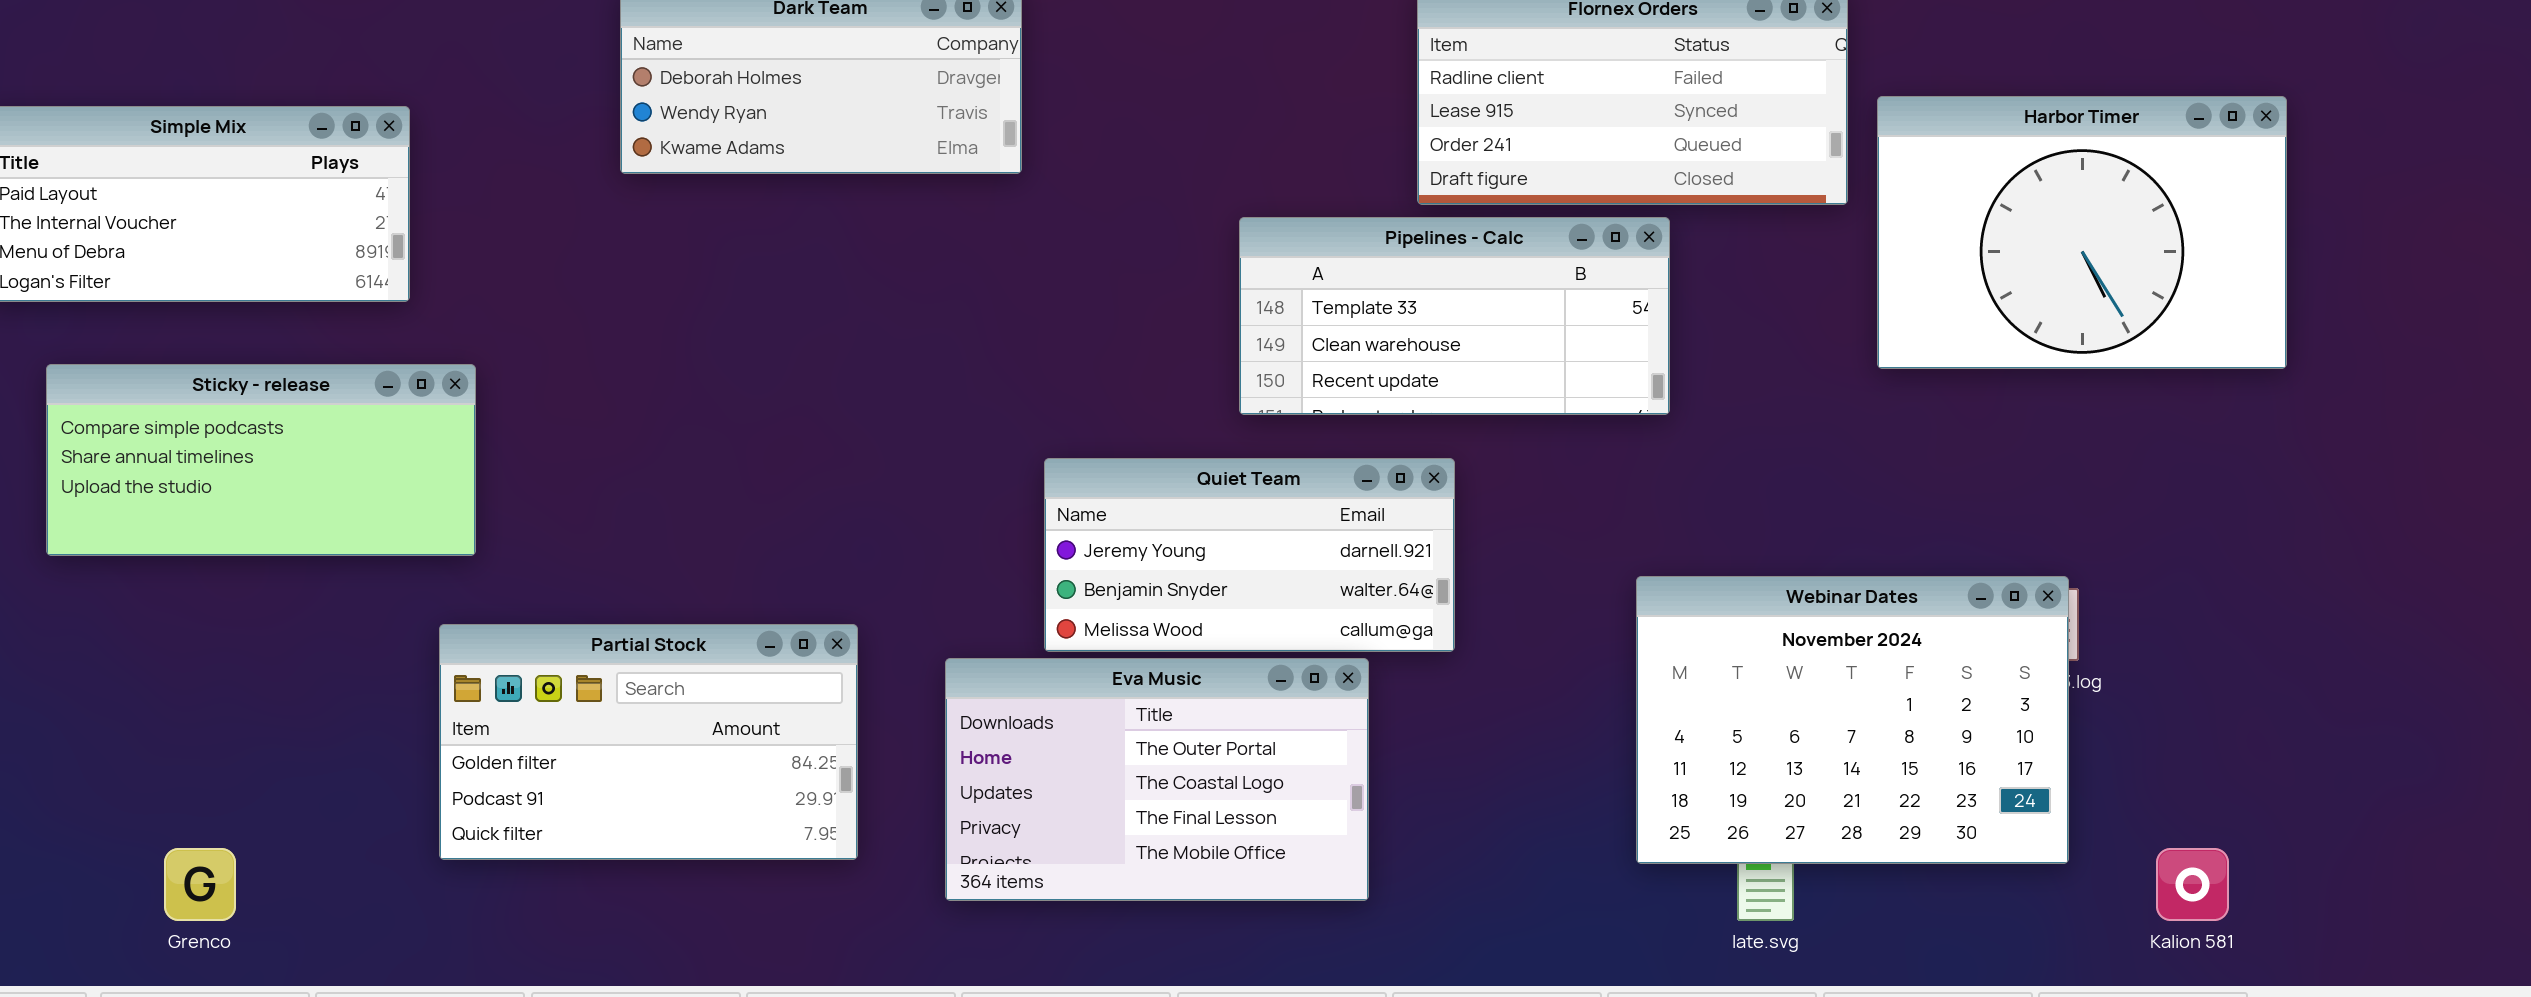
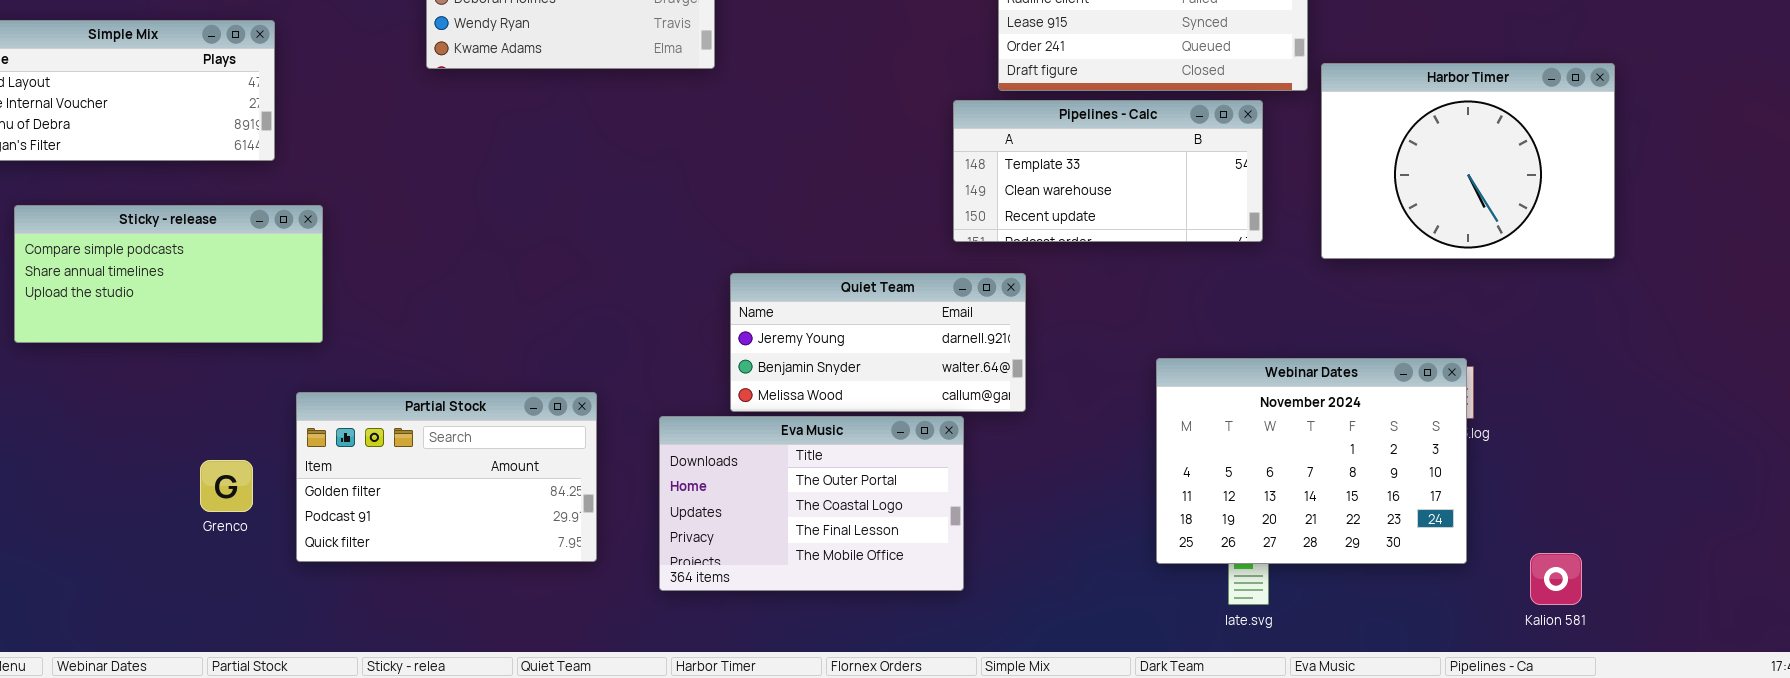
Harbor Timer: [1877,96,2287,369] -> [1321,63,1615,259], moved
Pipelines - Calc: [1239,217,1670,415] -> [953,100,1263,242], moved
Grenco: [164,848,236,921] -> [200,460,253,512], moved

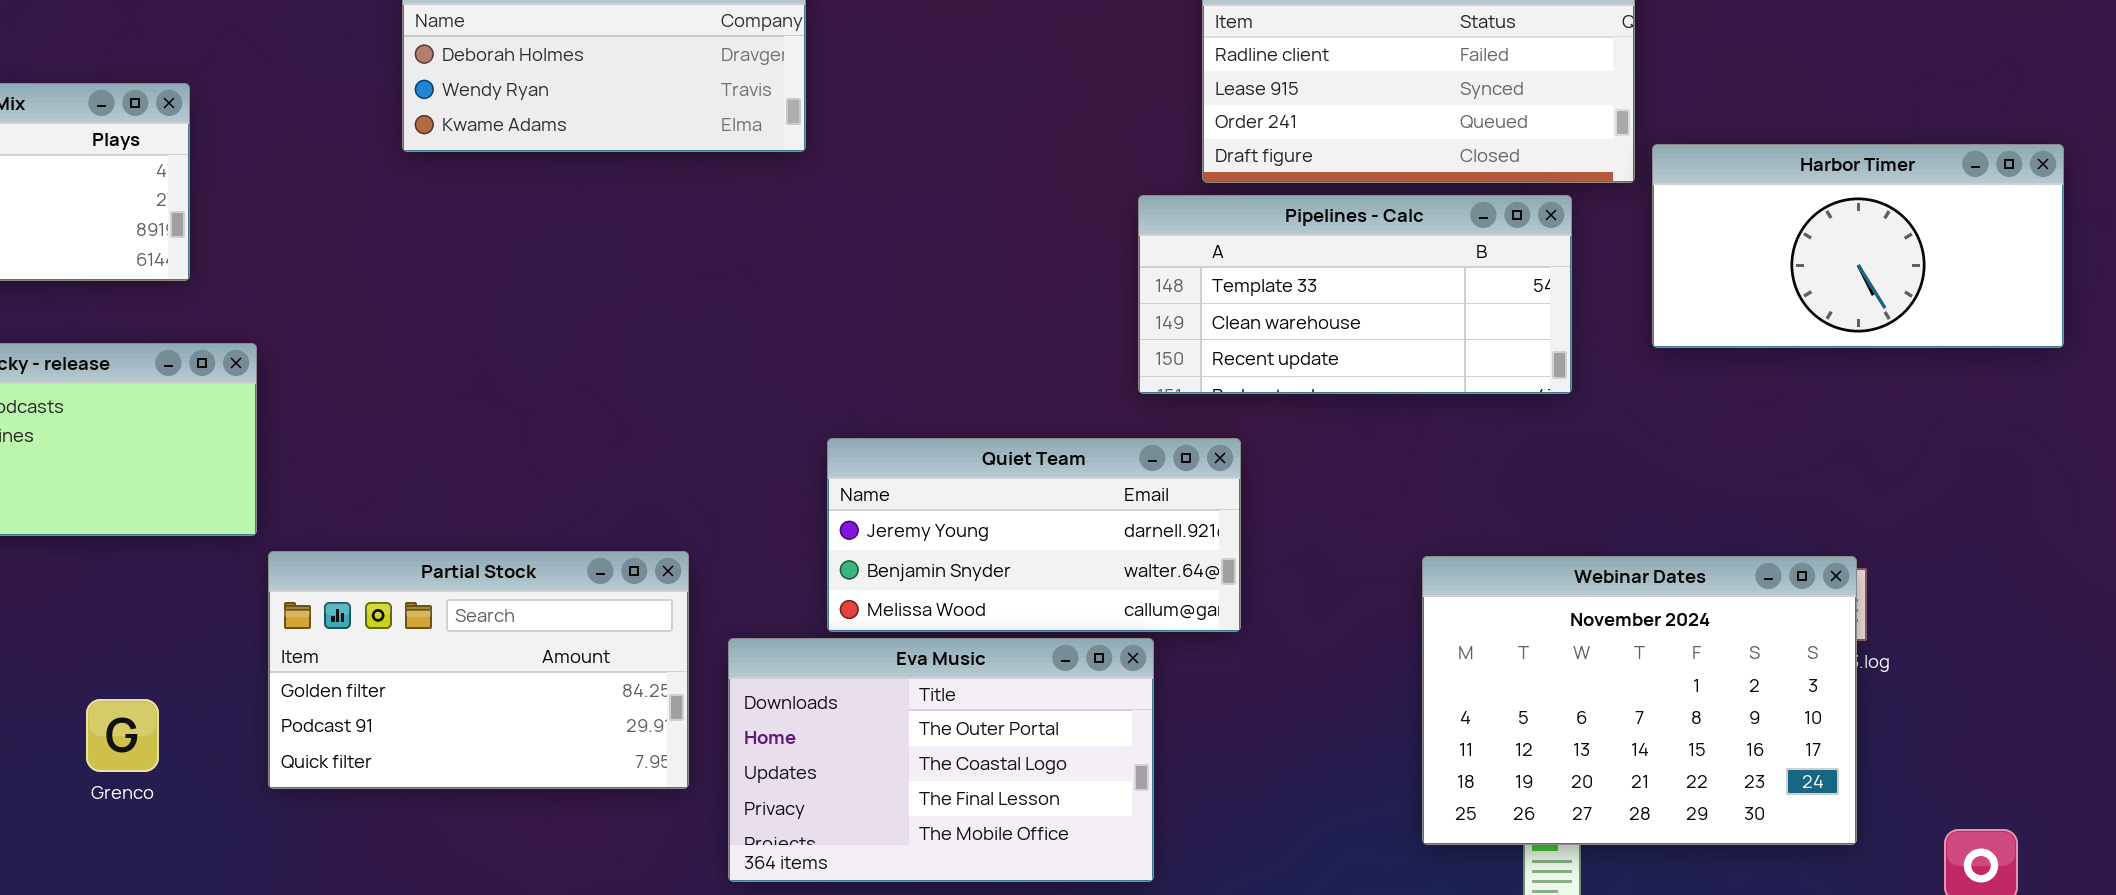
Harbor Timer: [1321,63,1615,259] -> [1652,144,2064,348], resized
Partial Stock: [296,392,597,562] -> [268,551,689,789], moved

